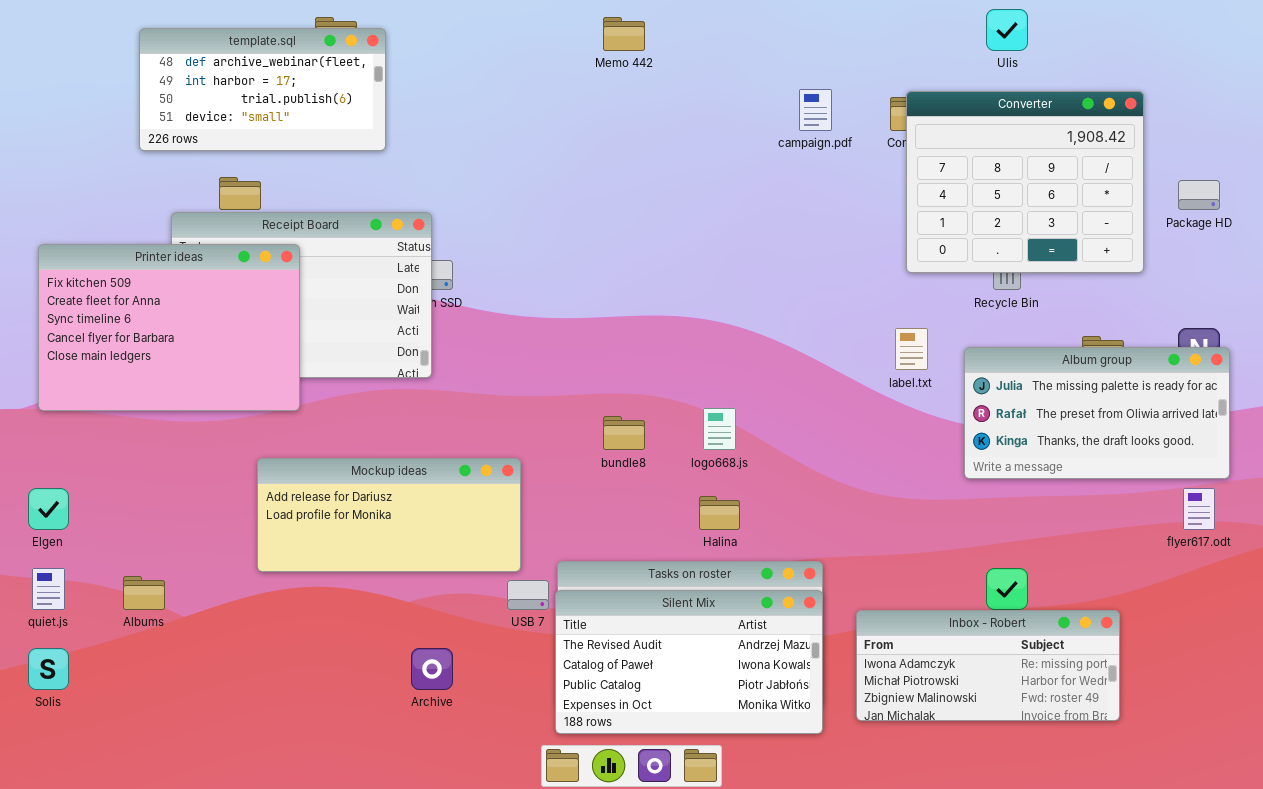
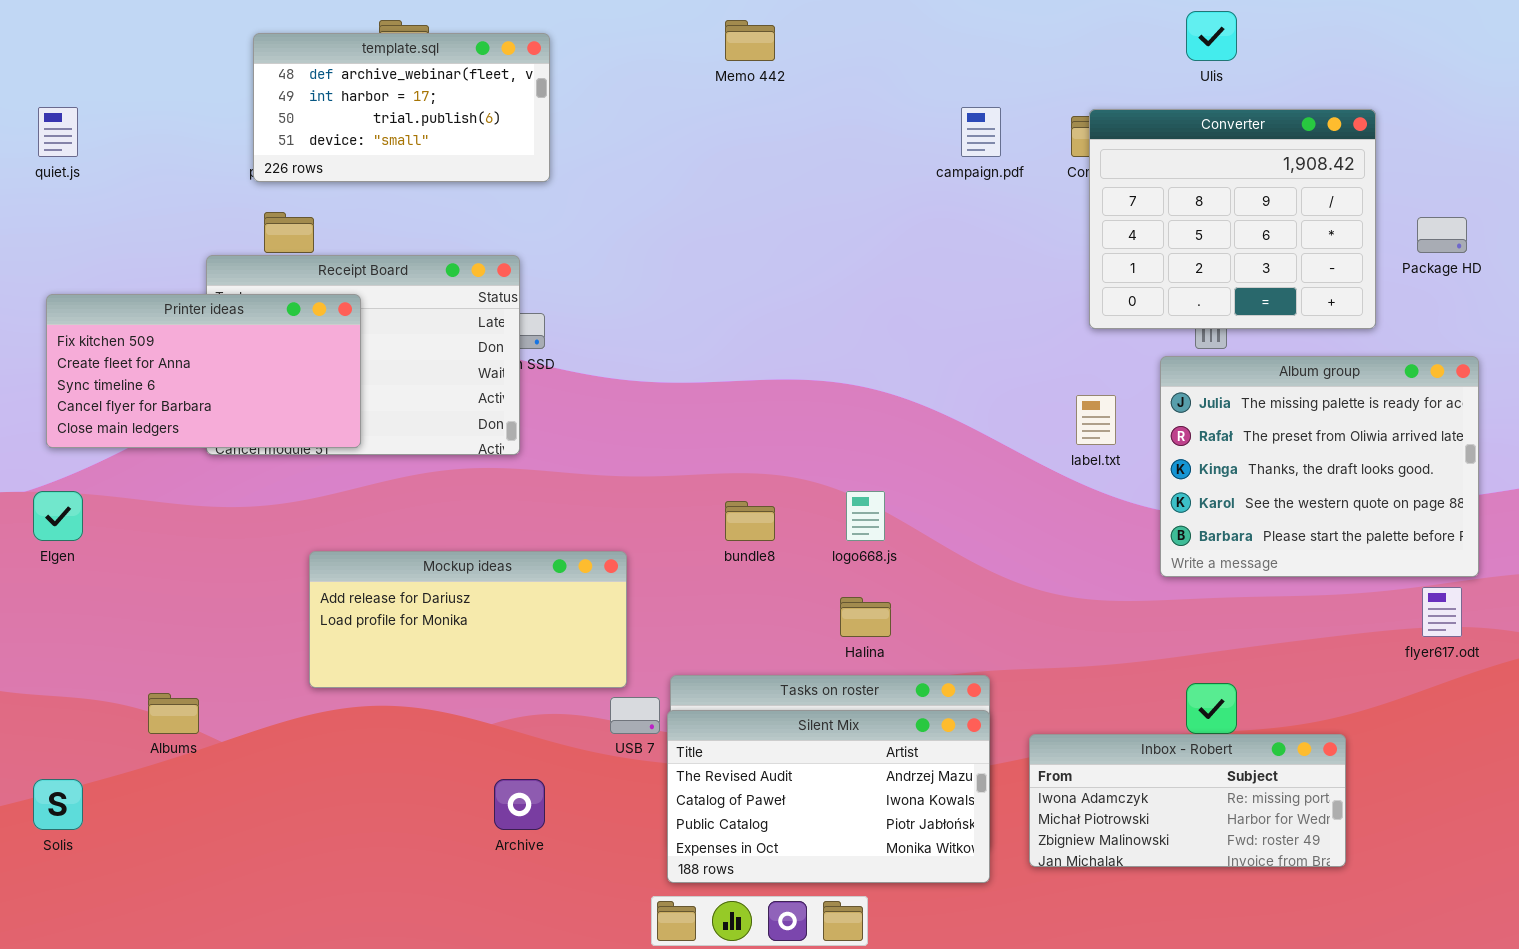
template.sql: [139,28,386,151] -> [253,33,550,182], moved
Printer ideas: [38,244,300,411] -> [46,294,361,448], resized
Album group: [964,347,1230,479] -> [1160,356,1479,577], resized
Elgen: [28,488,69,530] -> [33,491,83,541], moved
quiet.js: [32,568,65,610] -> [38,107,78,157], moved

